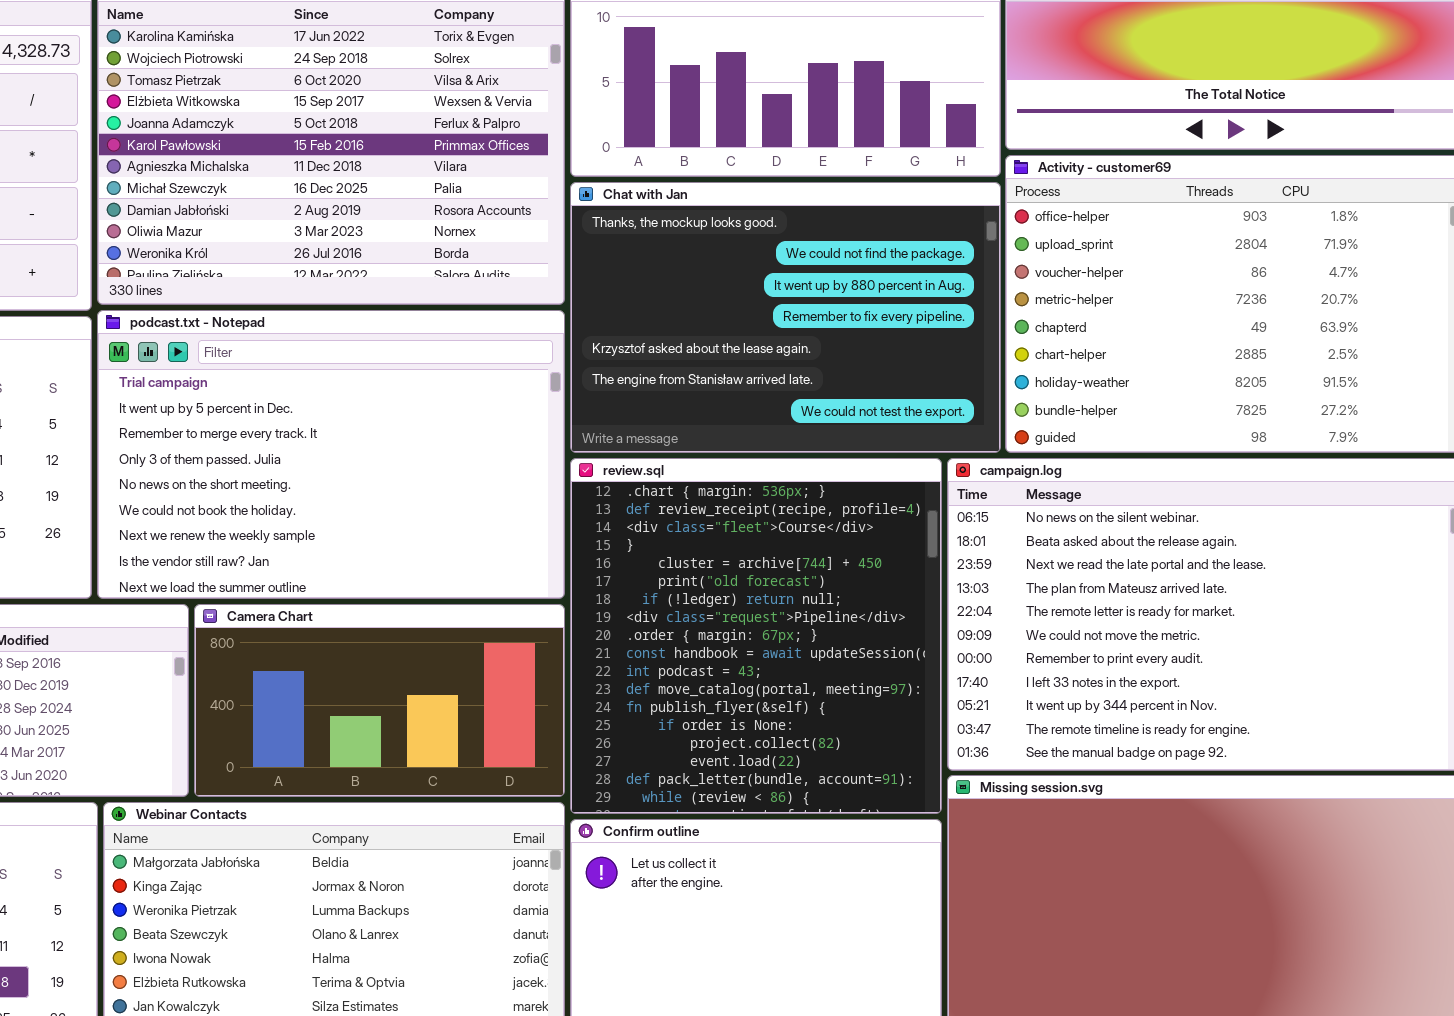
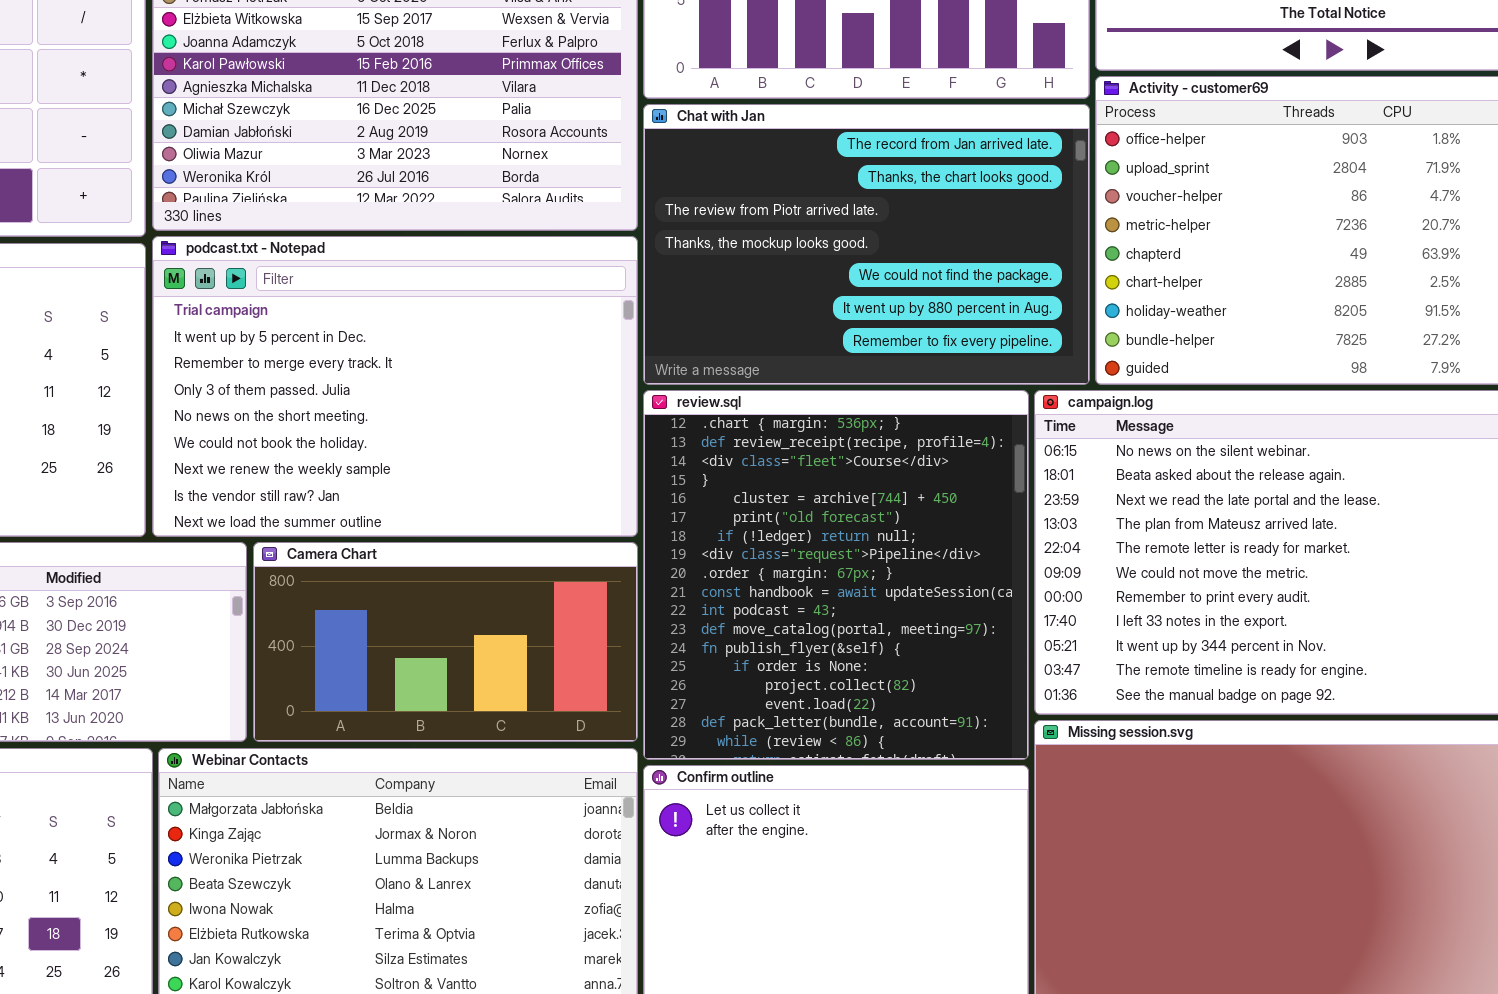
Chat with Jan: [570,182,1001,453] -> [643,104,1090,385], scrolled up 3 rows

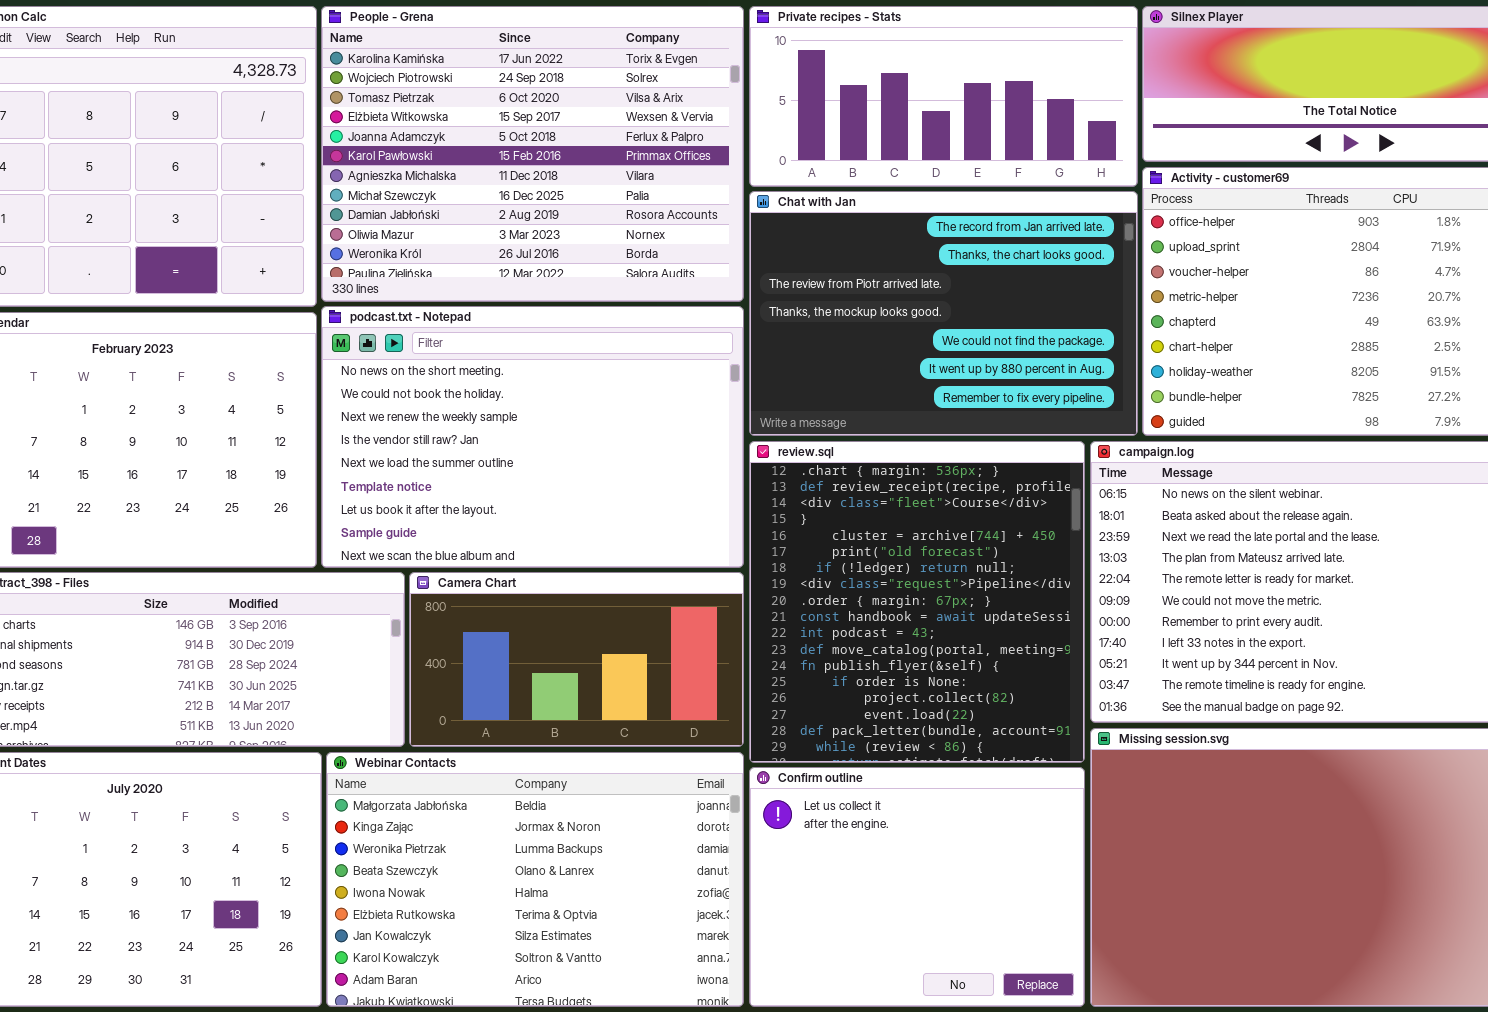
podcast.txt - Notepad: [152,236,638,537] -> [321,306,744,568], scrolled down 4 rows

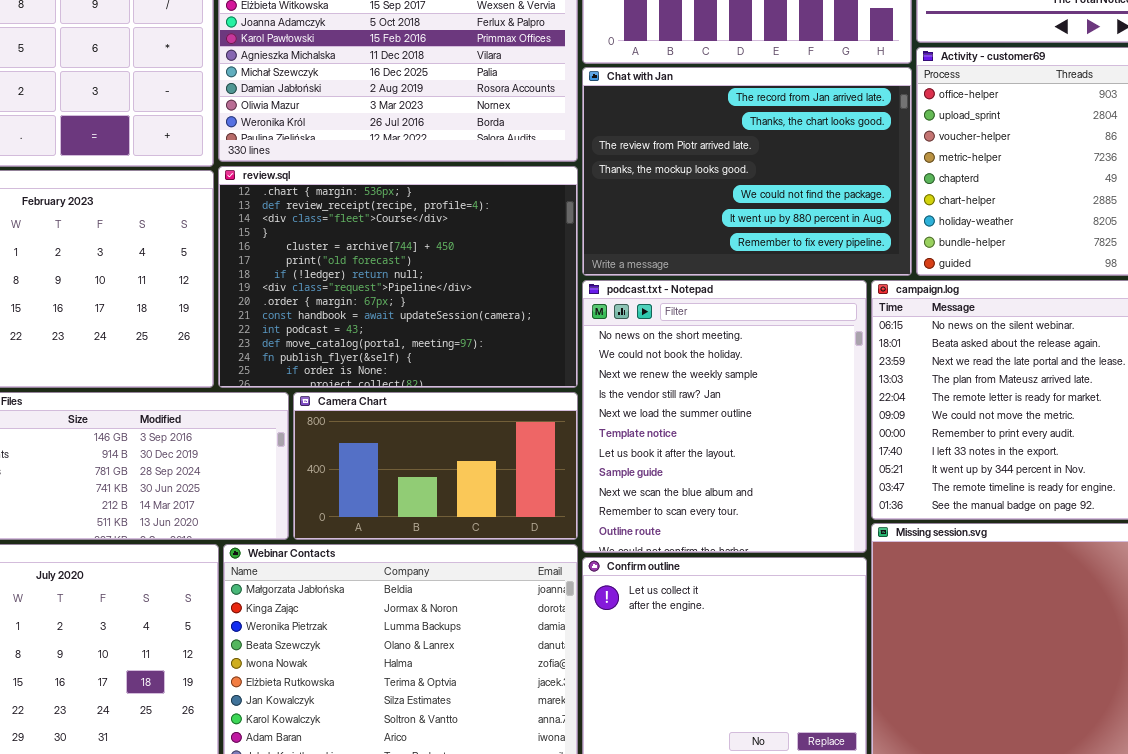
podcast.txt - Notepad: [321,306,744,568] -> [582,280,867,553], moved, resized
review.sql: [749,441,1085,763] -> [218,166,578,388], moved, resized

